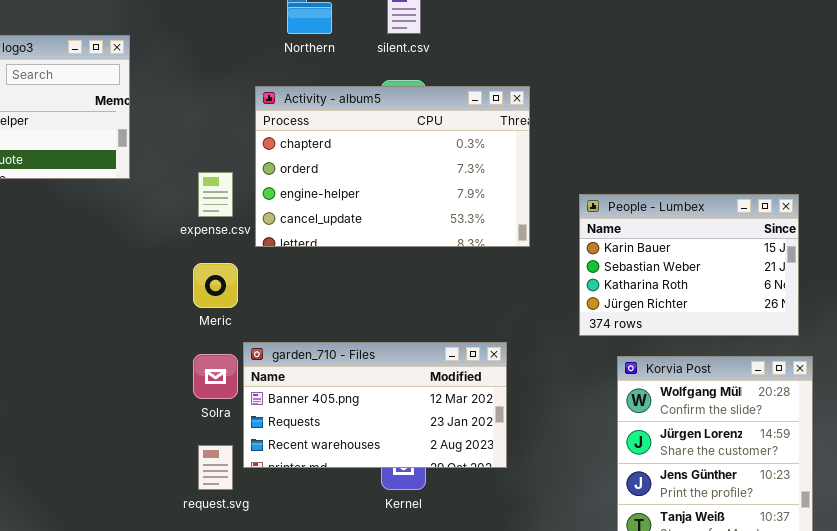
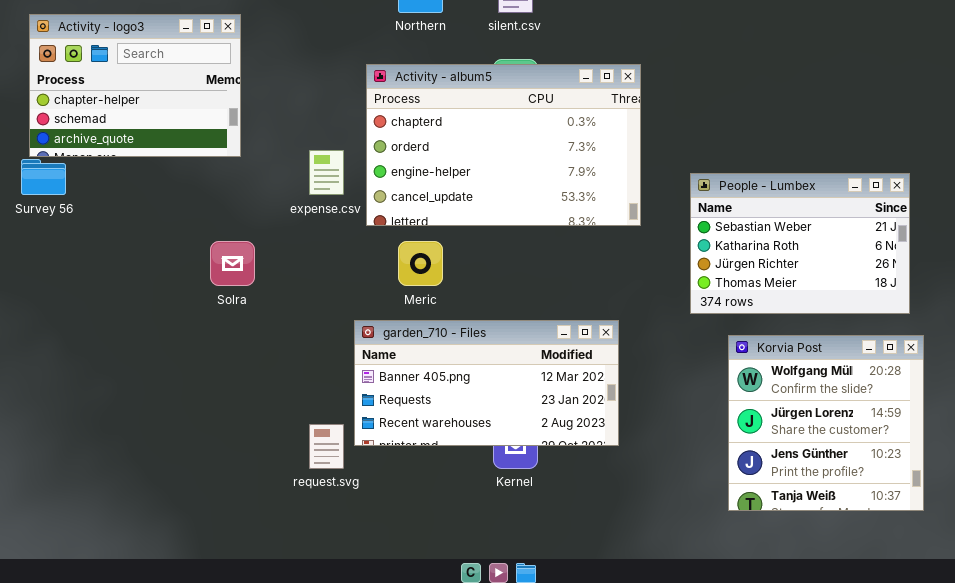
People - Lumbex: [579,194,799,336] -> [690,173,910,314], scrolled down 1 row
Meric: [193,263,238,308] -> [398,241,443,286], moved
Solra: [193,354,238,399] -> [210,241,255,286], moved

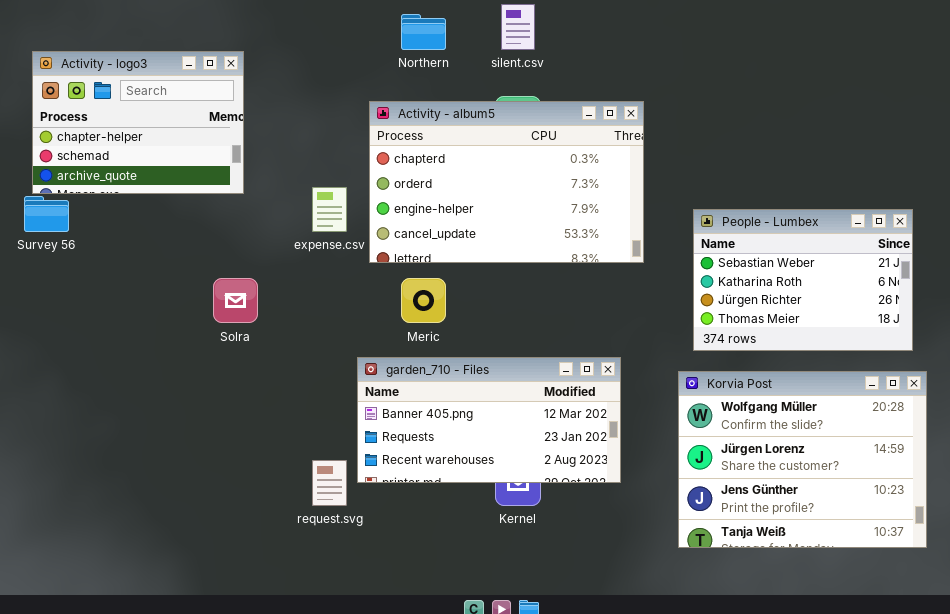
Korvia Post: [728,335,924,511] -> [678,371,927,548], resized

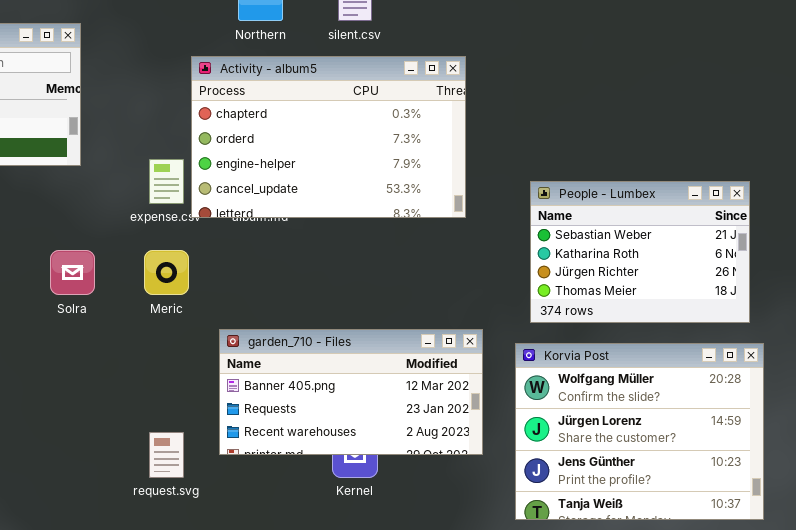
Activity - album5: [369,101,644,263] -> [191,56,466,218], moved
Meric: [401,278,446,323] -> [144,250,189,295], moved
garden_710 - Files: [357,357,621,483] -> [219,329,483,455], moved

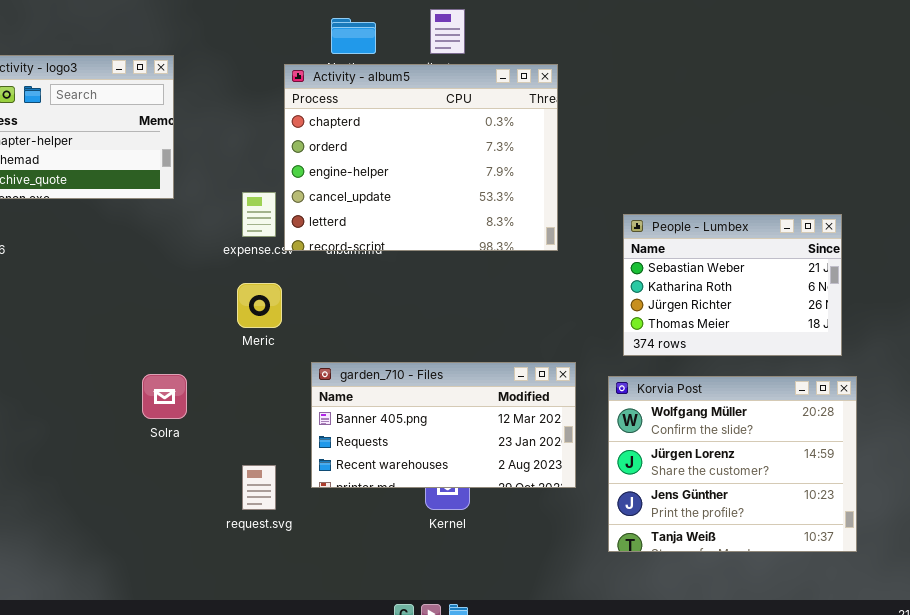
Activity - album5: [191,56,466,218] -> [284,64,558,251], resized
Solra: [50,250,95,295] -> [142,374,187,419], moved

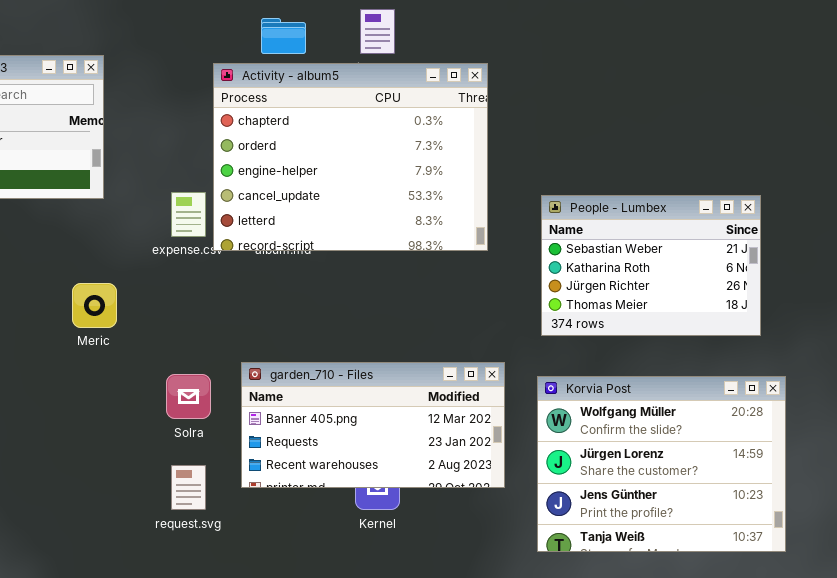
People - Lumbex: [623,214,842,356] -> [541,195,761,336], moved
Meric: [237,283,282,328] -> [72,283,117,328], moved
Solra: [142,374,187,419] -> [166,374,211,419], moved

